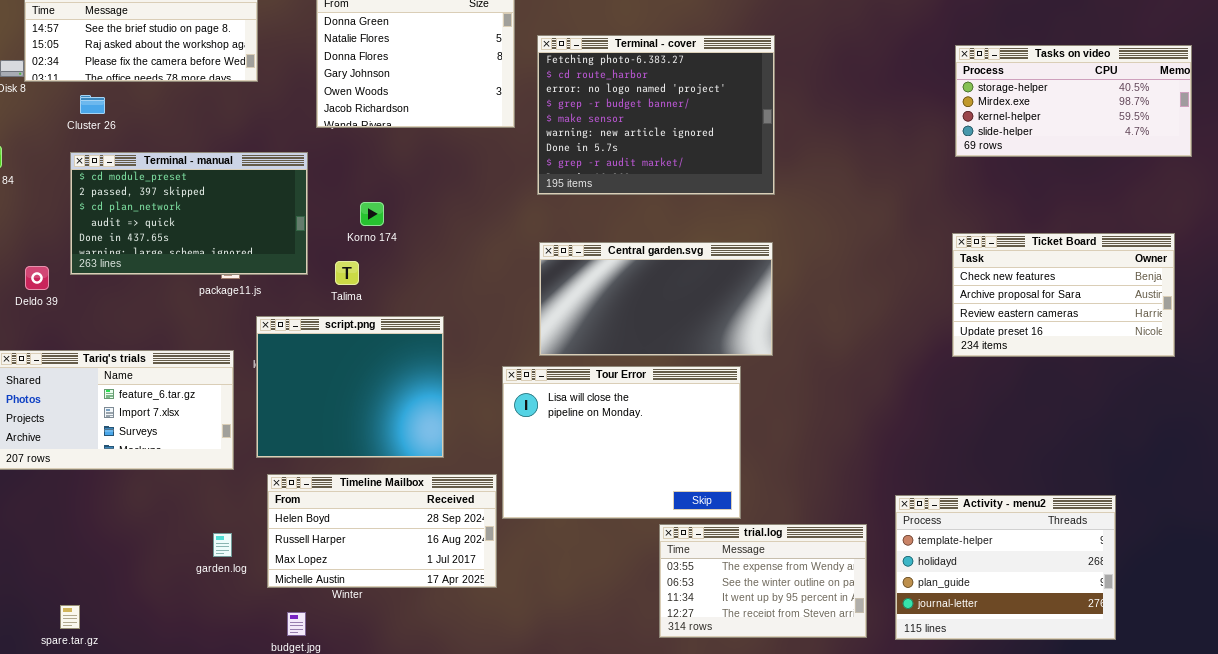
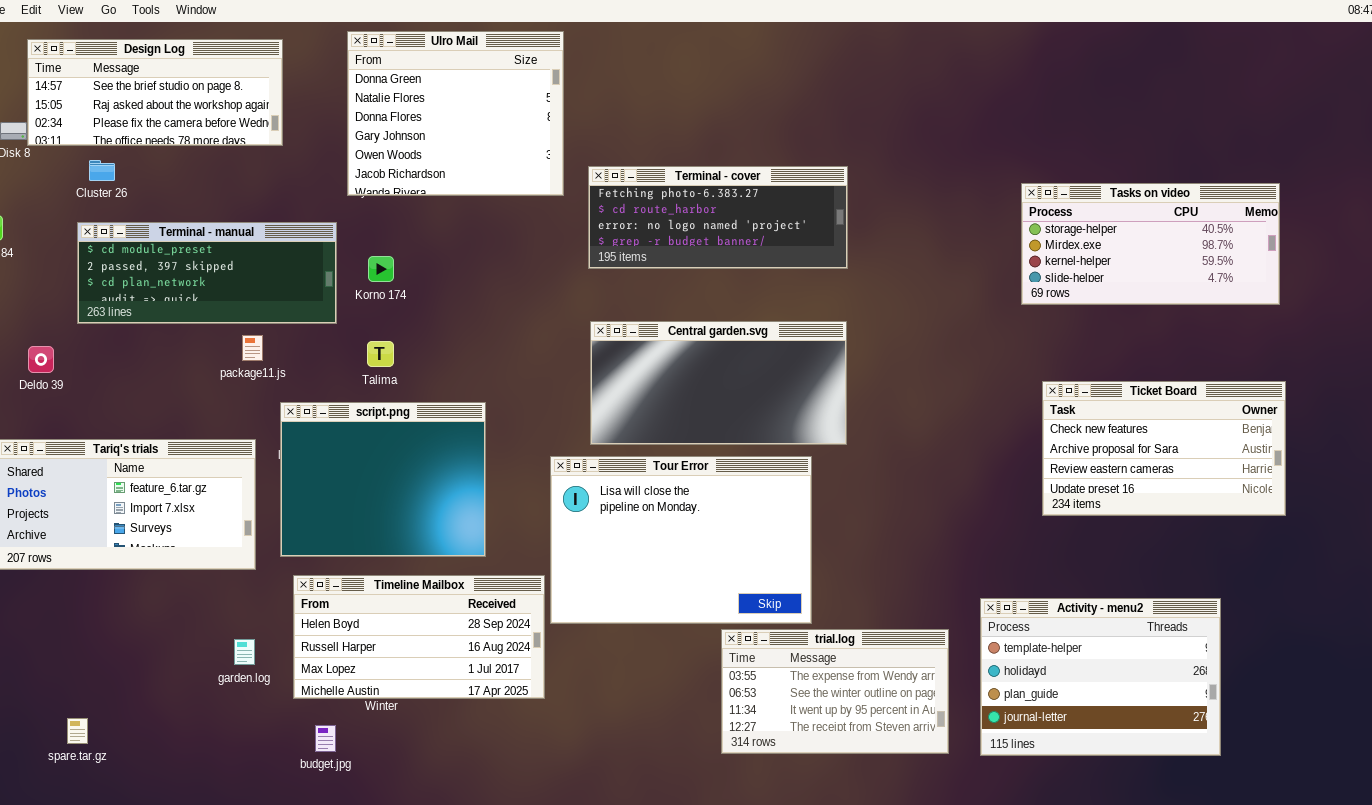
Terminal - cover: [537,35,775,195] -> [588,166,848,269], resized
Tasks on video: [955,45,1192,157] -> [1021,183,1280,305], moved
Terminal - manual: [70,152,308,275] -> [77,222,337,324], resized
Korno 174: [360,202,384,226] -> [368,256,394,282], moved
Ticket Board: [952,233,1175,357] -> [1042,381,1286,516], moved

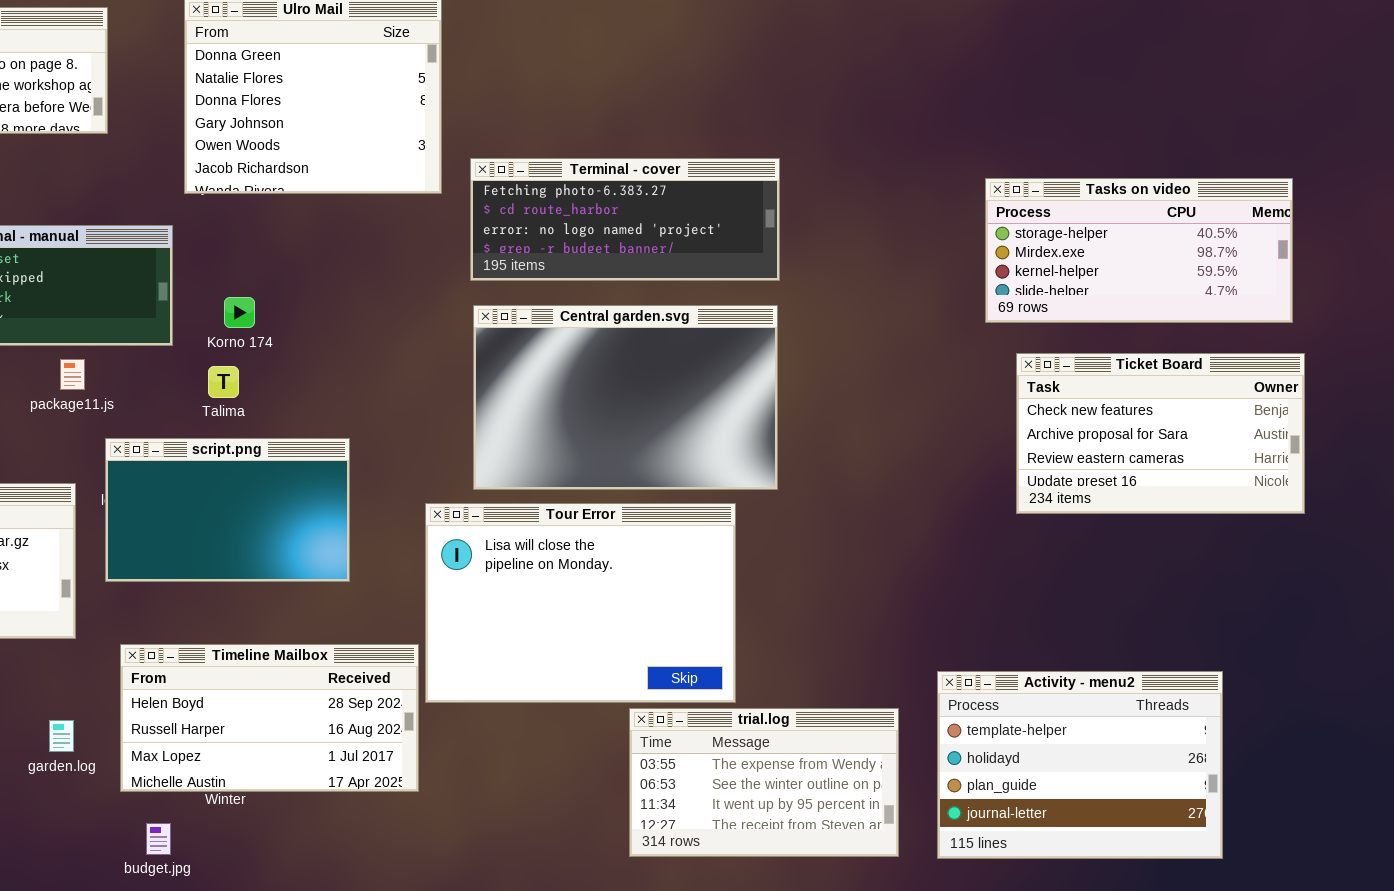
Korno 174: [368,256,394,282] -> [224,297,255,328], moved
Central garden.svg: [590,321,847,445] -> [473,305,778,490], resized
Ticket Board: [1042,381,1286,516] -> [1016,353,1305,514], moved
script.png: [280,402,486,557] -> [105,438,350,582], resized

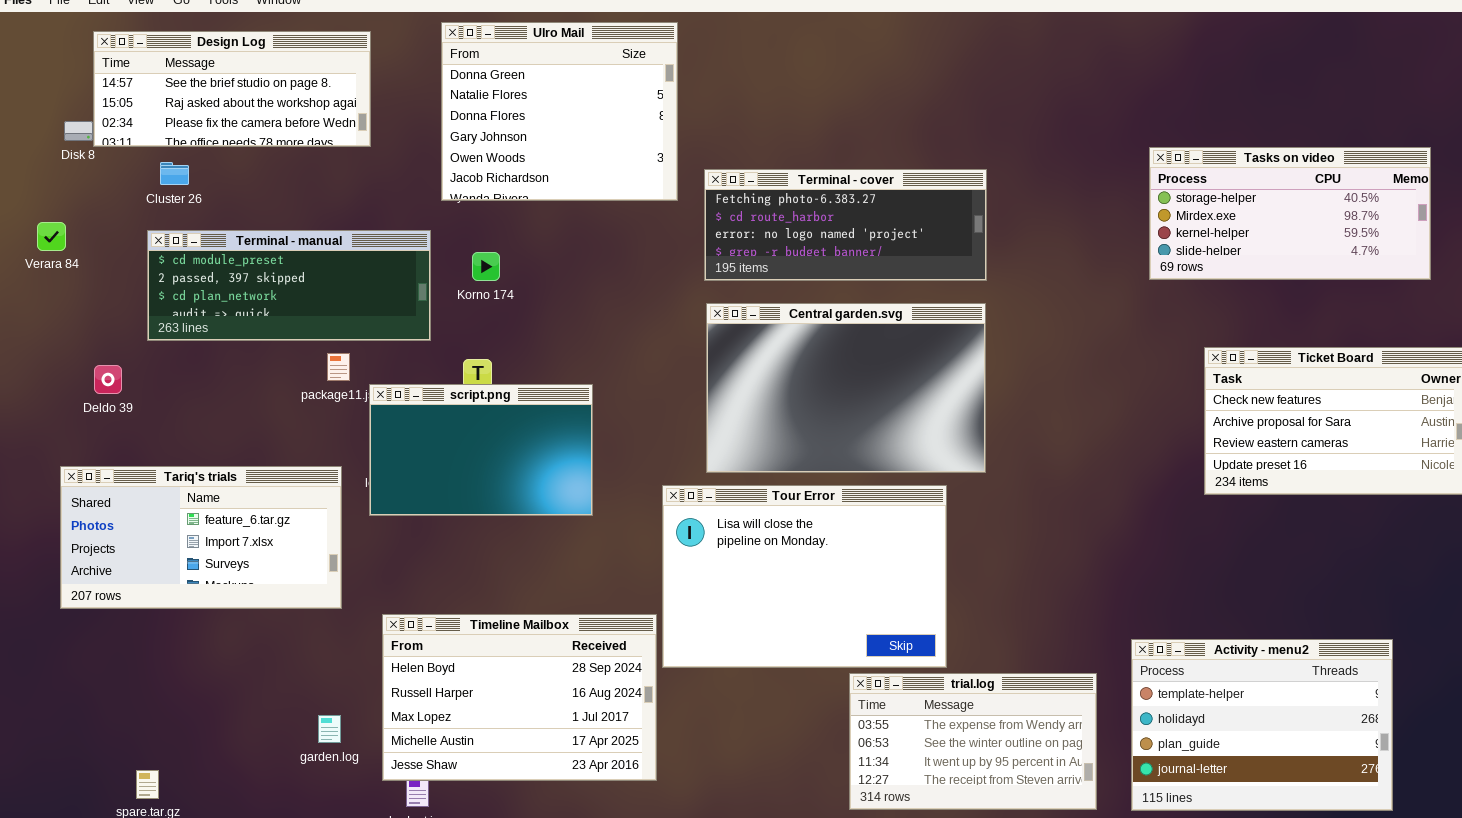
Tasks on video: [985,178,1293,323] -> [1149,147,1431,280], moved
Korno 174: [224,297,255,328] -> [472,252,500,281], moved
script.png: [105,438,350,582] -> [369,384,593,516], moved
Timeline Mailbox: [120,644,419,792] -> [382,614,657,781], resized
garden.log: [49,720,74,752] -> [318,715,341,743], moved

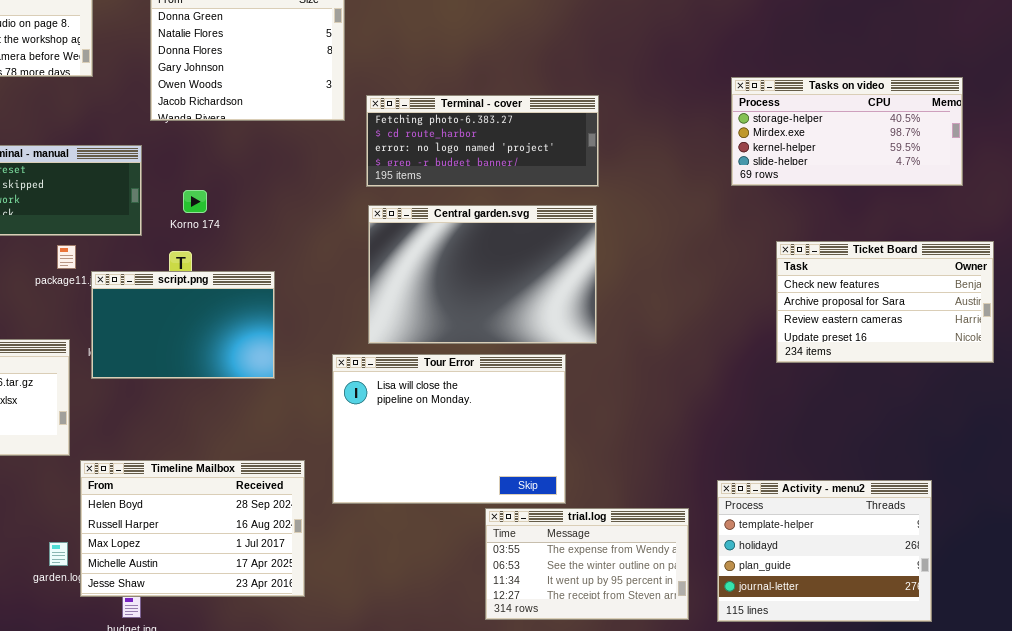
Korno 174: [472,252,500,281] -> [183,190,207,213], moved
Timeline Mailbox: [382,614,657,781] -> [80,460,305,597], moved

